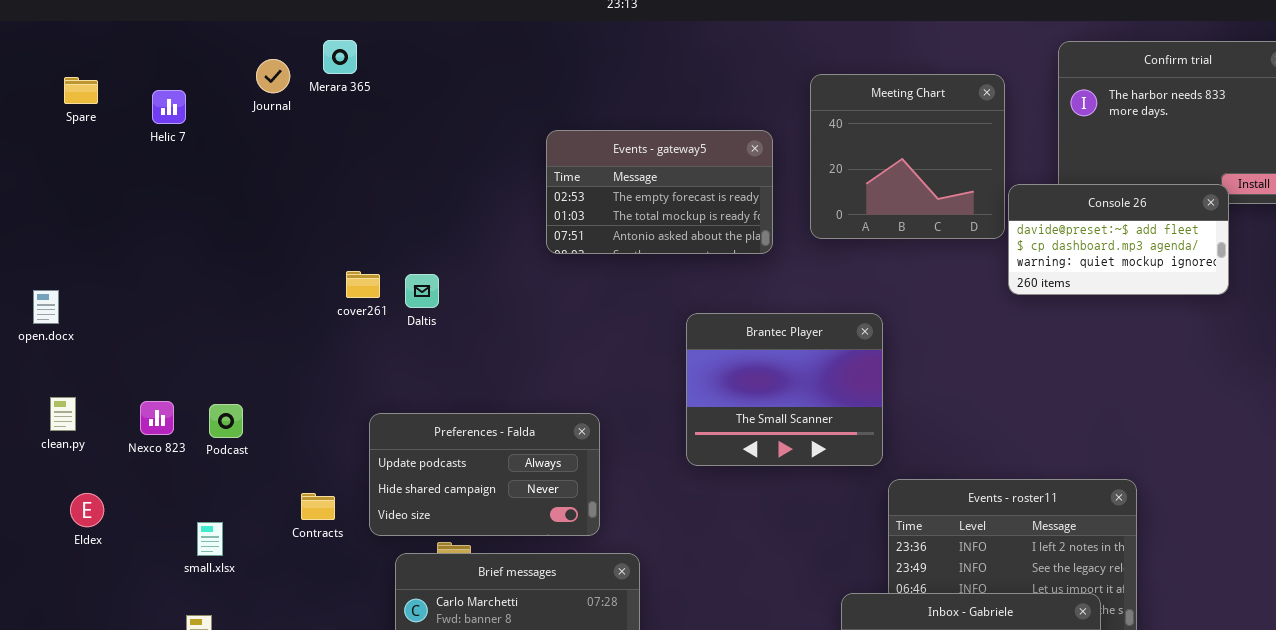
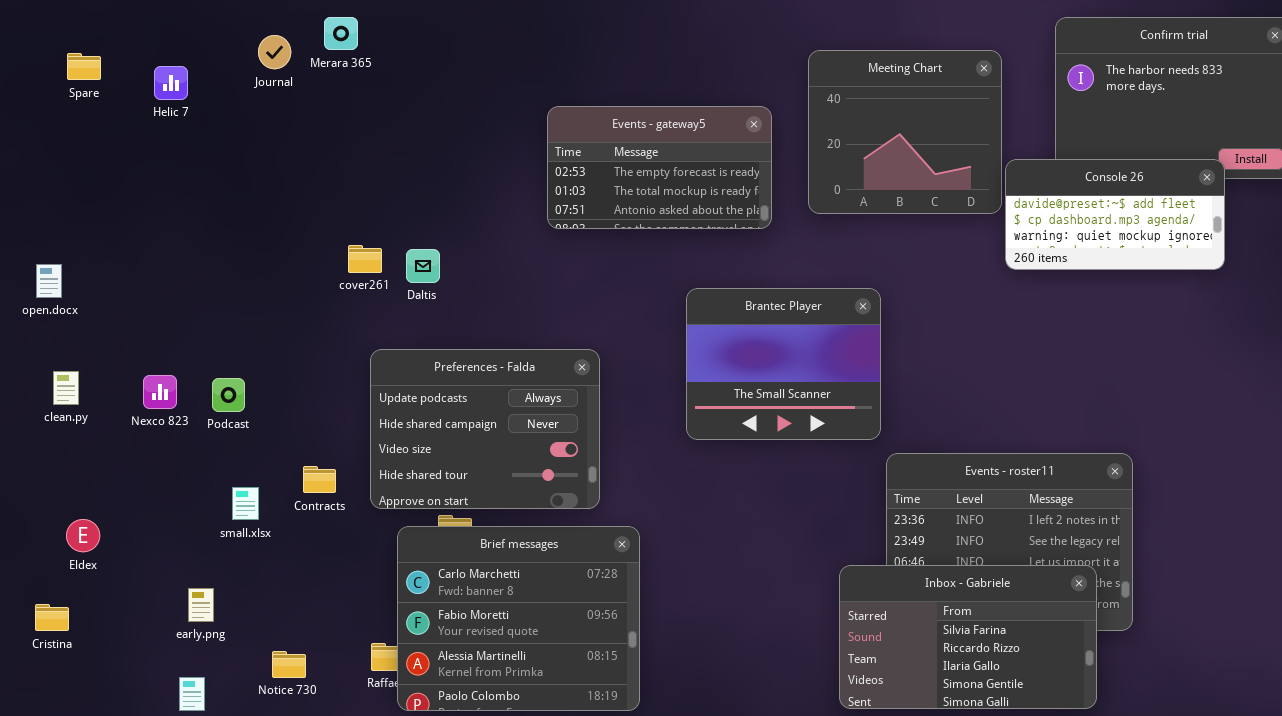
Preferences - Falda: [369,413,600,536] -> [370,349,600,509], resized
Eldex: [70,493,104,527] -> [66,519,100,552], moved
small.xlsx: [197,522,223,556] -> [232,487,259,520], moved

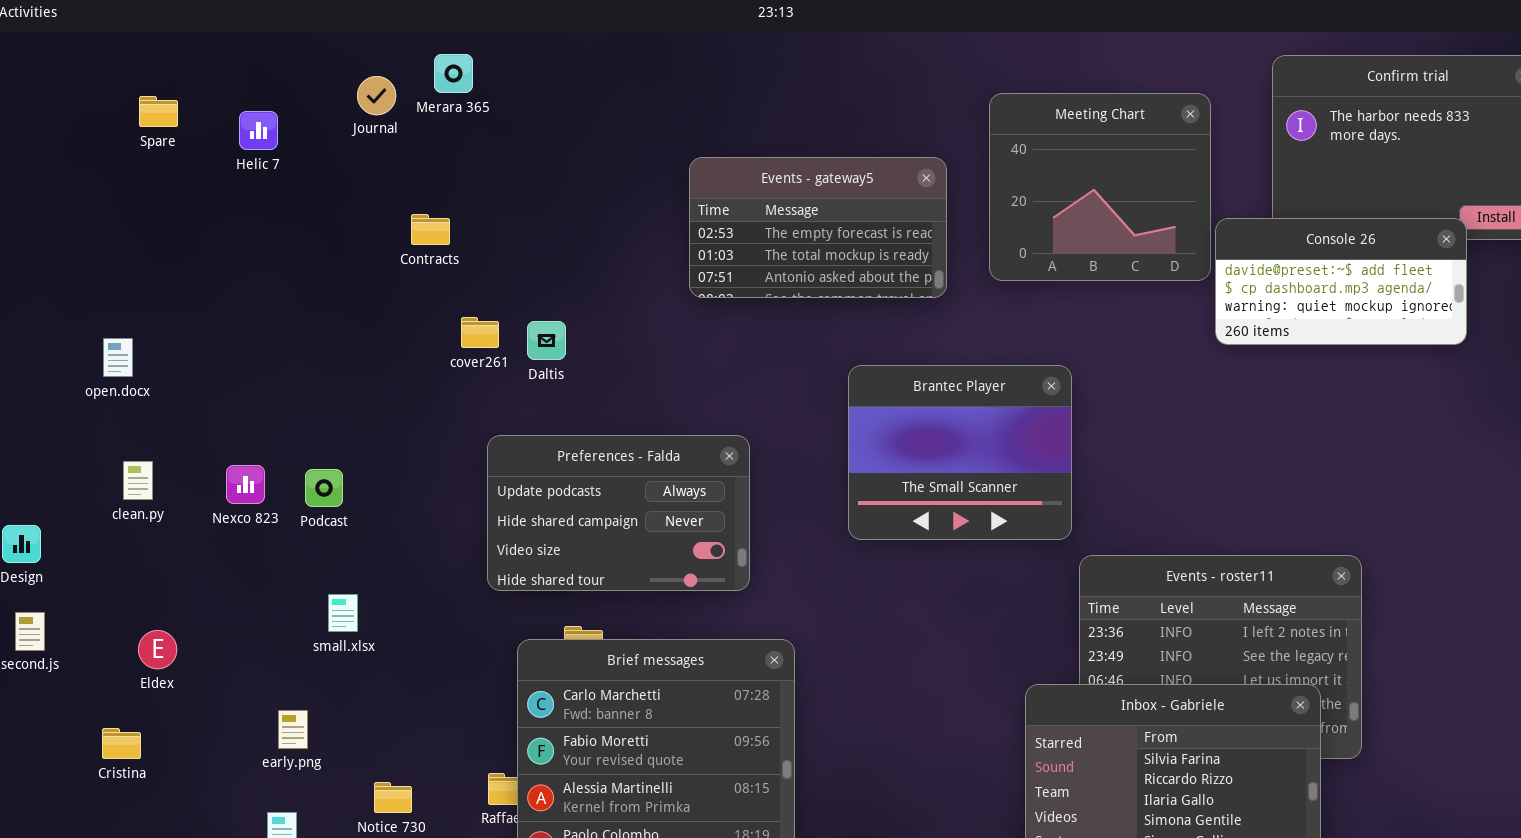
Preferences - Falda: [370,349,600,509] -> [487,435,750,591], resized
Contracts: [303,466,336,493] -> [411,214,450,245], moved

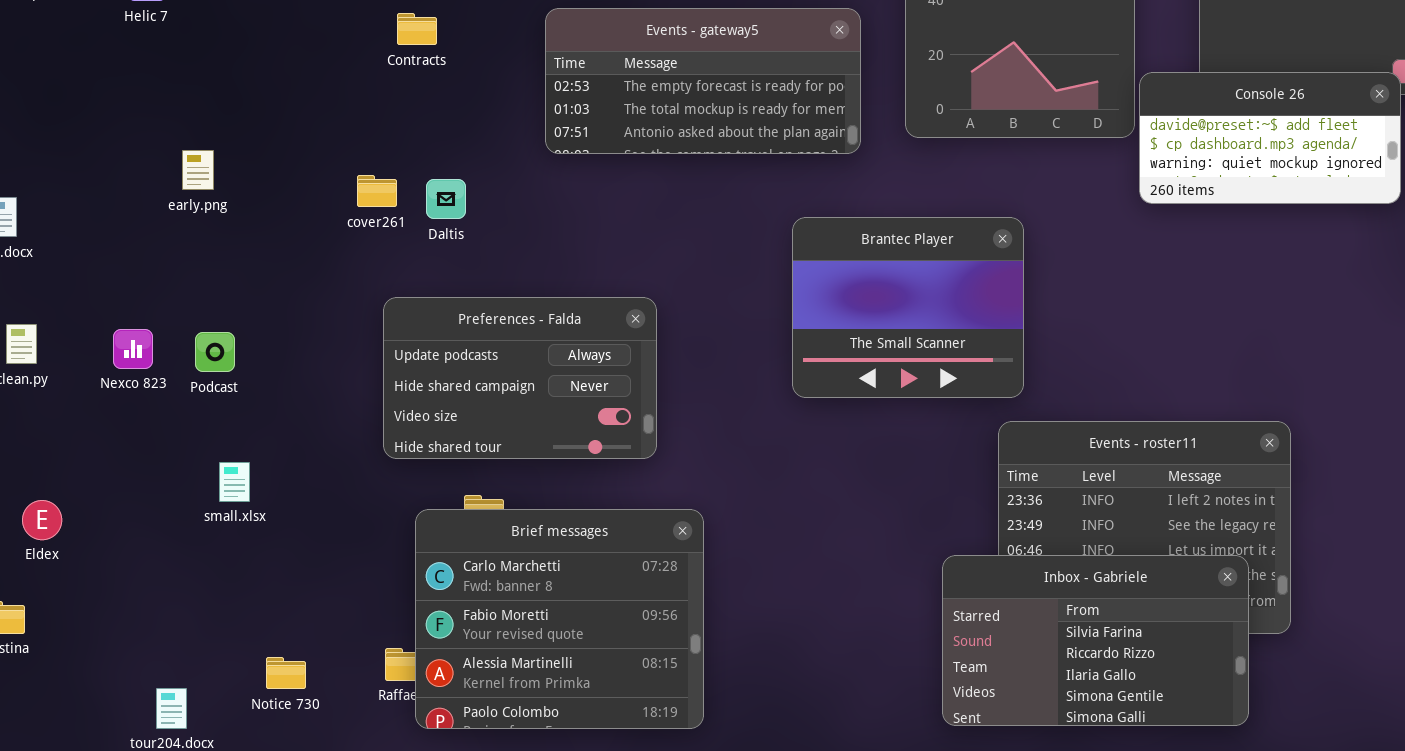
Events - gateway5: [689,157,947,298] -> [545,8,861,154], resized
Contracts: [411,214,450,245] -> [397,13,437,45], moved
Brantec Player: [848,365,1072,540] -> [792,217,1024,398], moved
early.png: [278,710,308,749] -> [182,150,214,190], moved

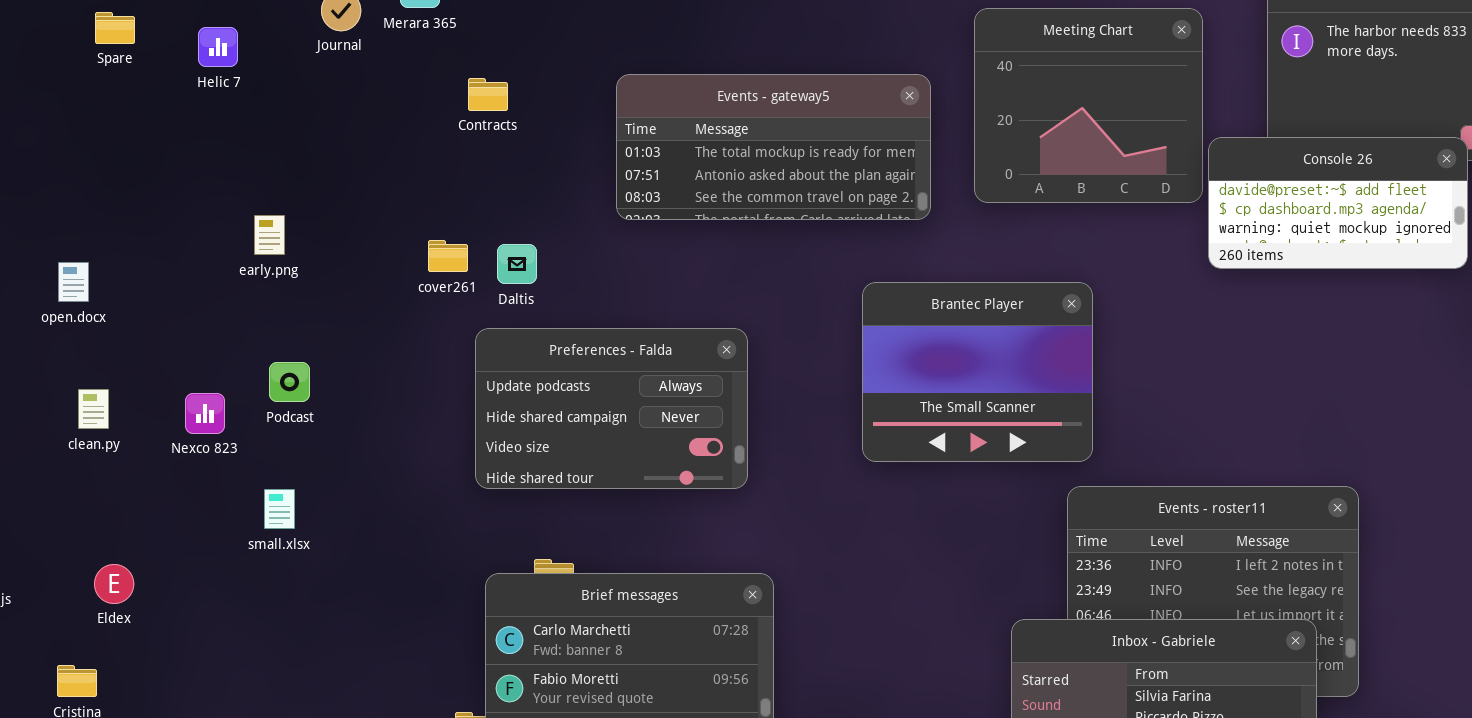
Events - gateway5: [545,8,861,154] -> [616,74,931,220], scrolled down 1 row
Preferences - Falda: [383,297,657,459] -> [475,328,748,489], moved
Podcast: [195,332,235,372] -> [269,362,310,402], moved
small.xlsx: [219,462,250,502] -> [264,489,295,529], moved

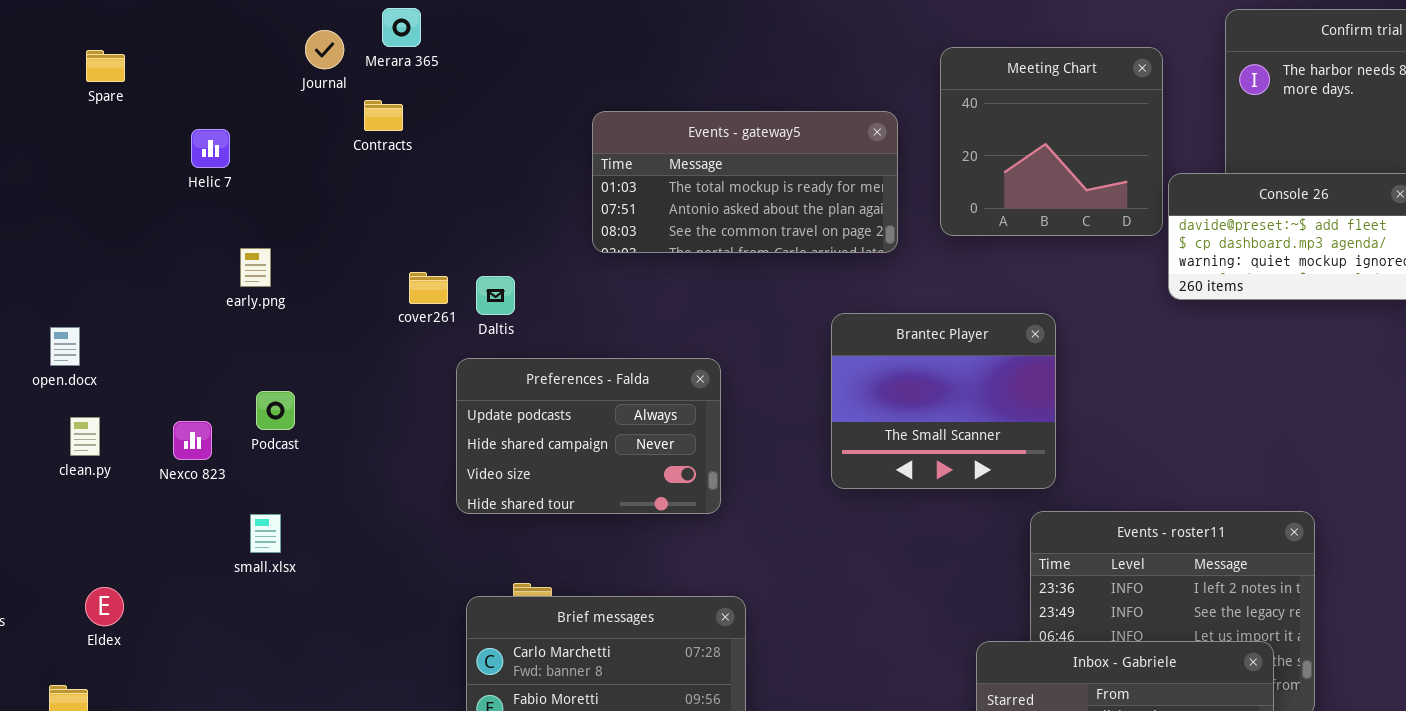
Helic 7: [198,27,238,67] -> [191,129,230,168], moved
Contracts: [468,78,508,111] -> [364,100,403,131], moved
open.docx: [58,262,89,302] -> [50,327,80,366], moved

